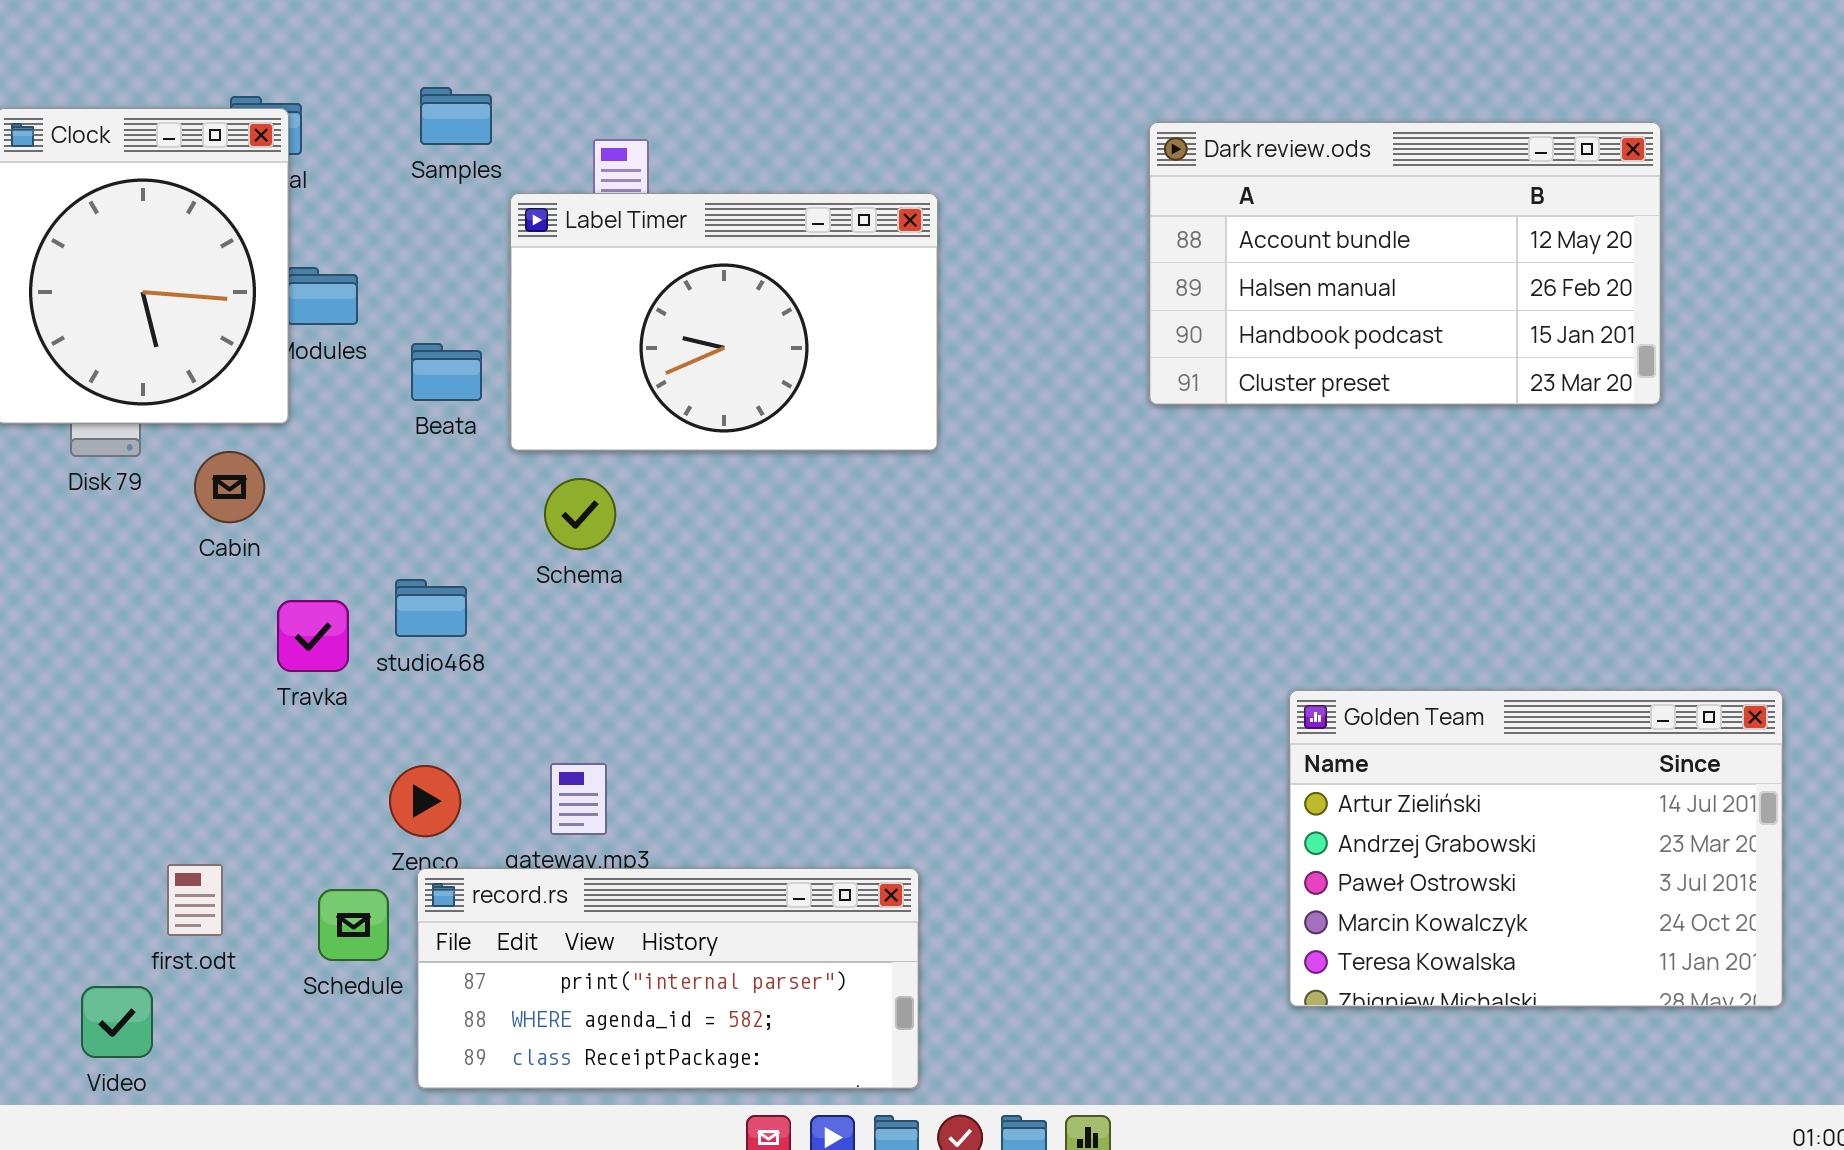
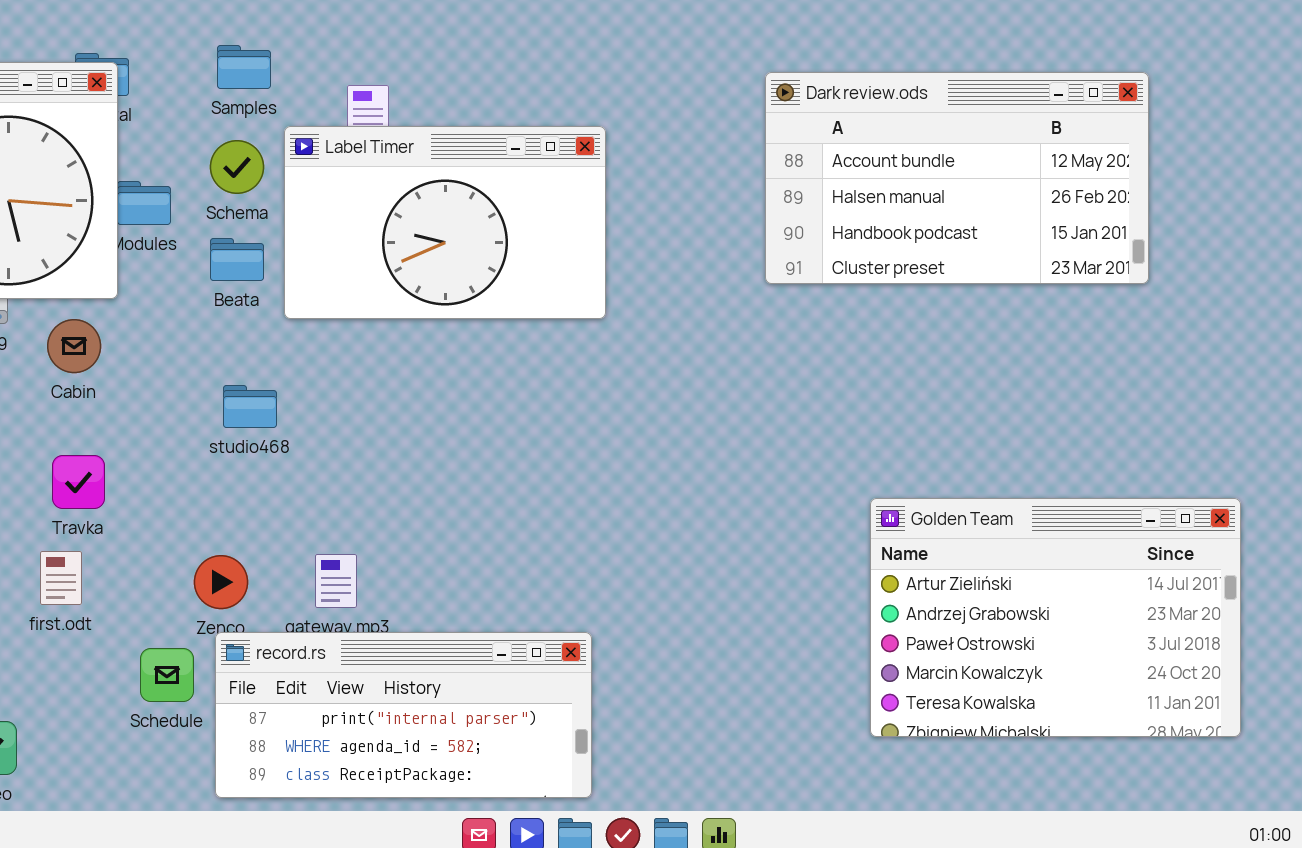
Schema: [544,478,616,550] -> [210,140,264,194], moved
studio468: [395,579,467,637] -> [223,385,277,428], moved
Travka: [277,600,349,672] -> [52,455,105,509], moved
first.odt: [167,864,223,936] -> [40,551,82,605], moved

